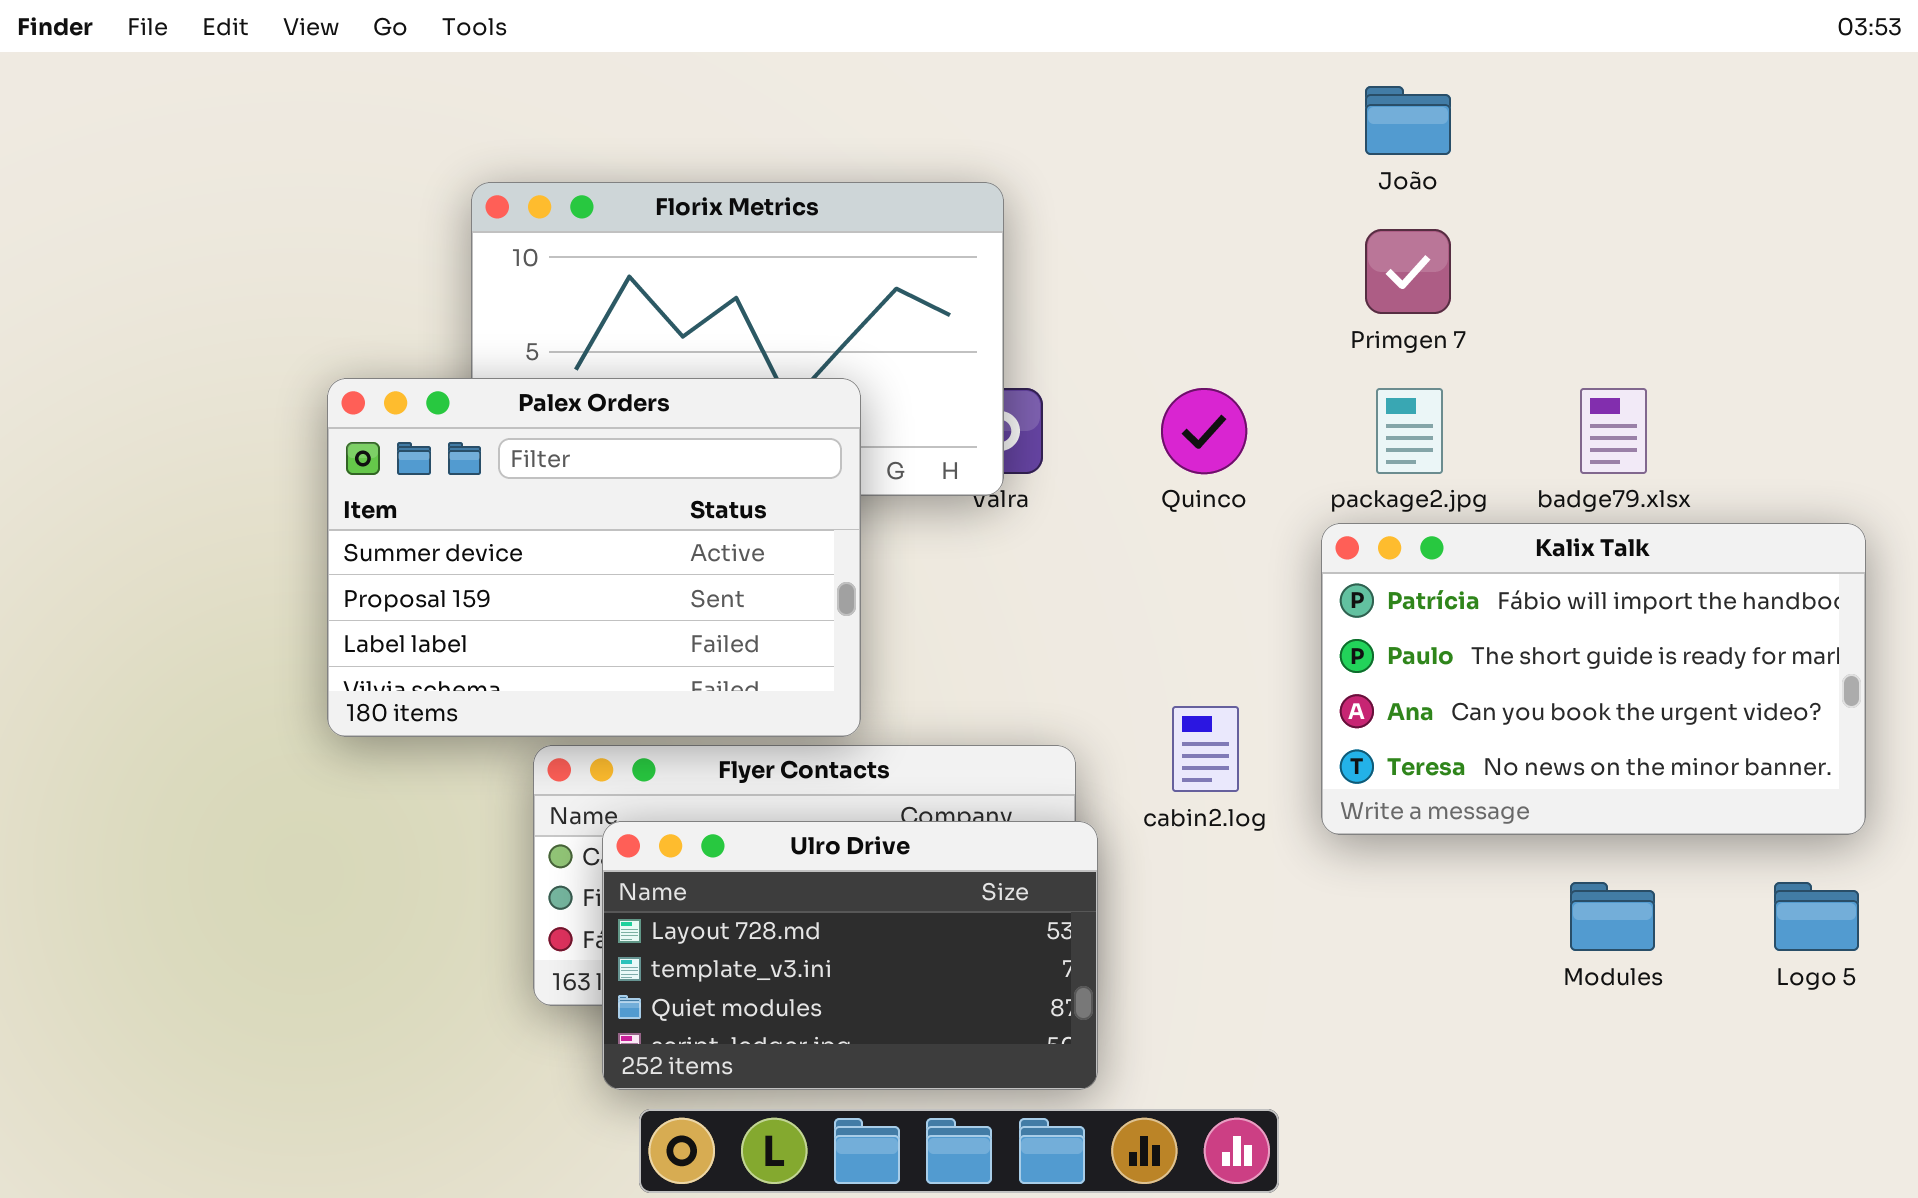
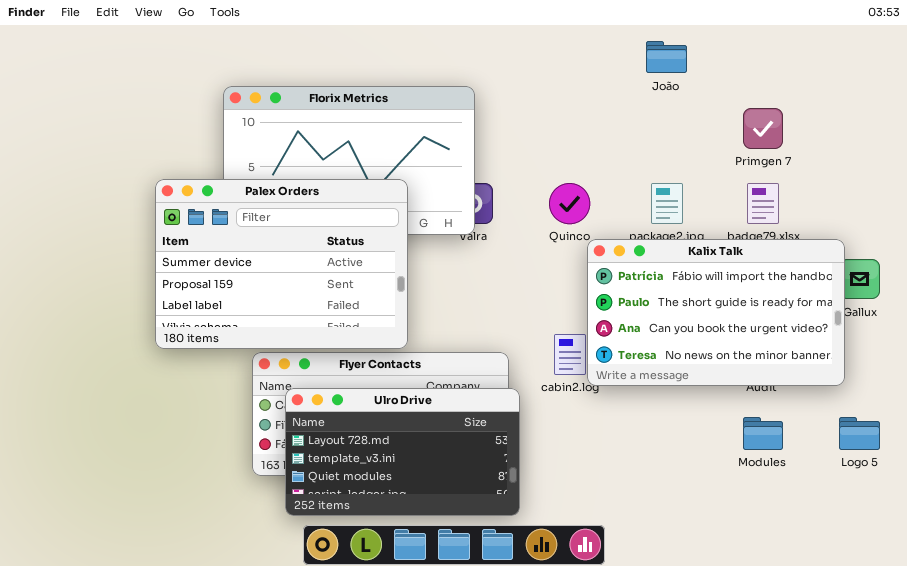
Primgen 7: [1365,229,1451,314] -> [743,108,783,149], moved
Kalix Talk: [1321,523,1866,835] -> [587,239,845,386], moved

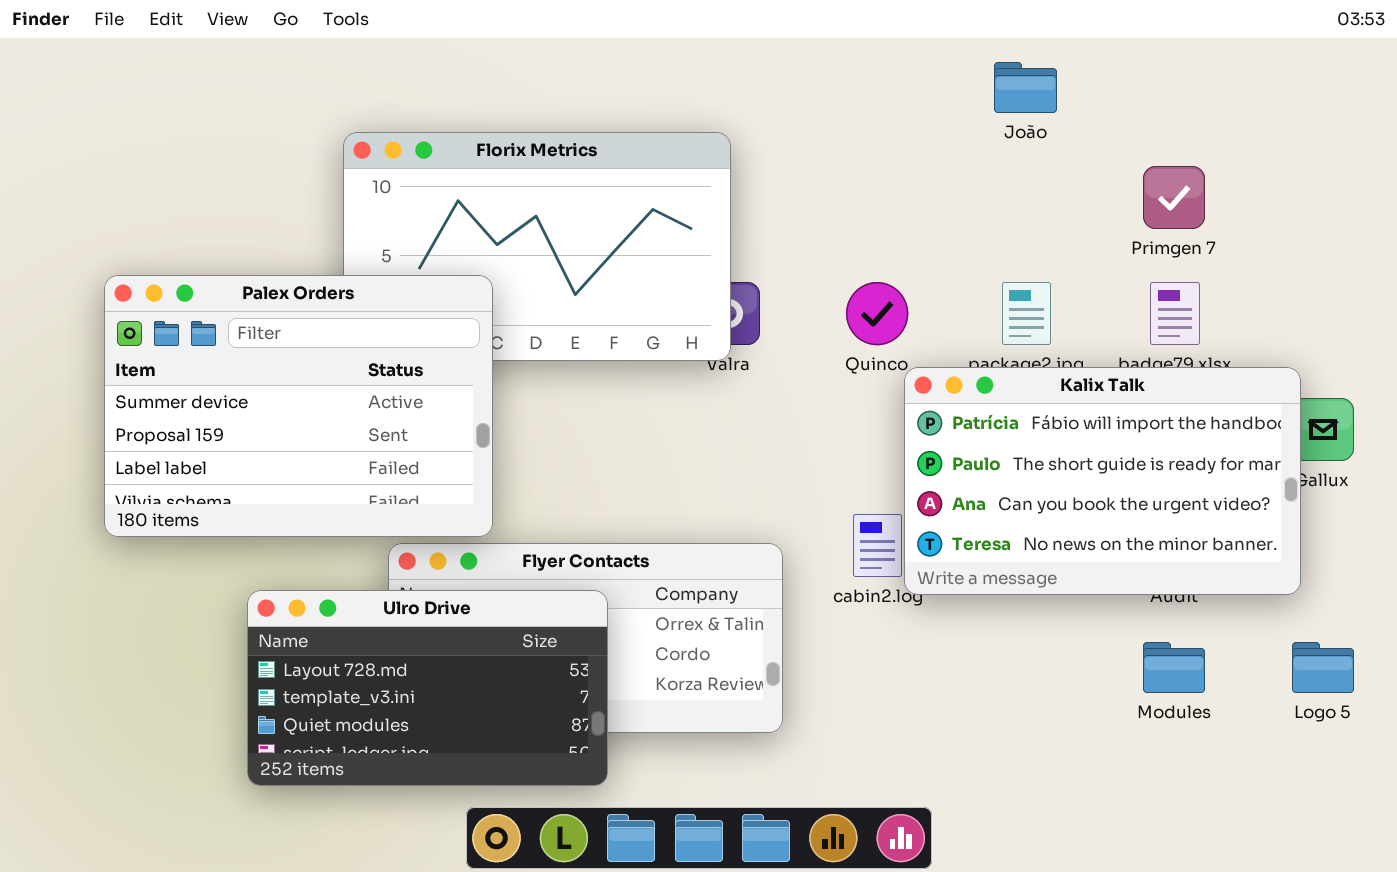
Palex Orders: [155,179,408,349] -> [104,275,493,537], moved
Ulro Drive: [285,388,520,516] -> [247,590,608,786], moved

